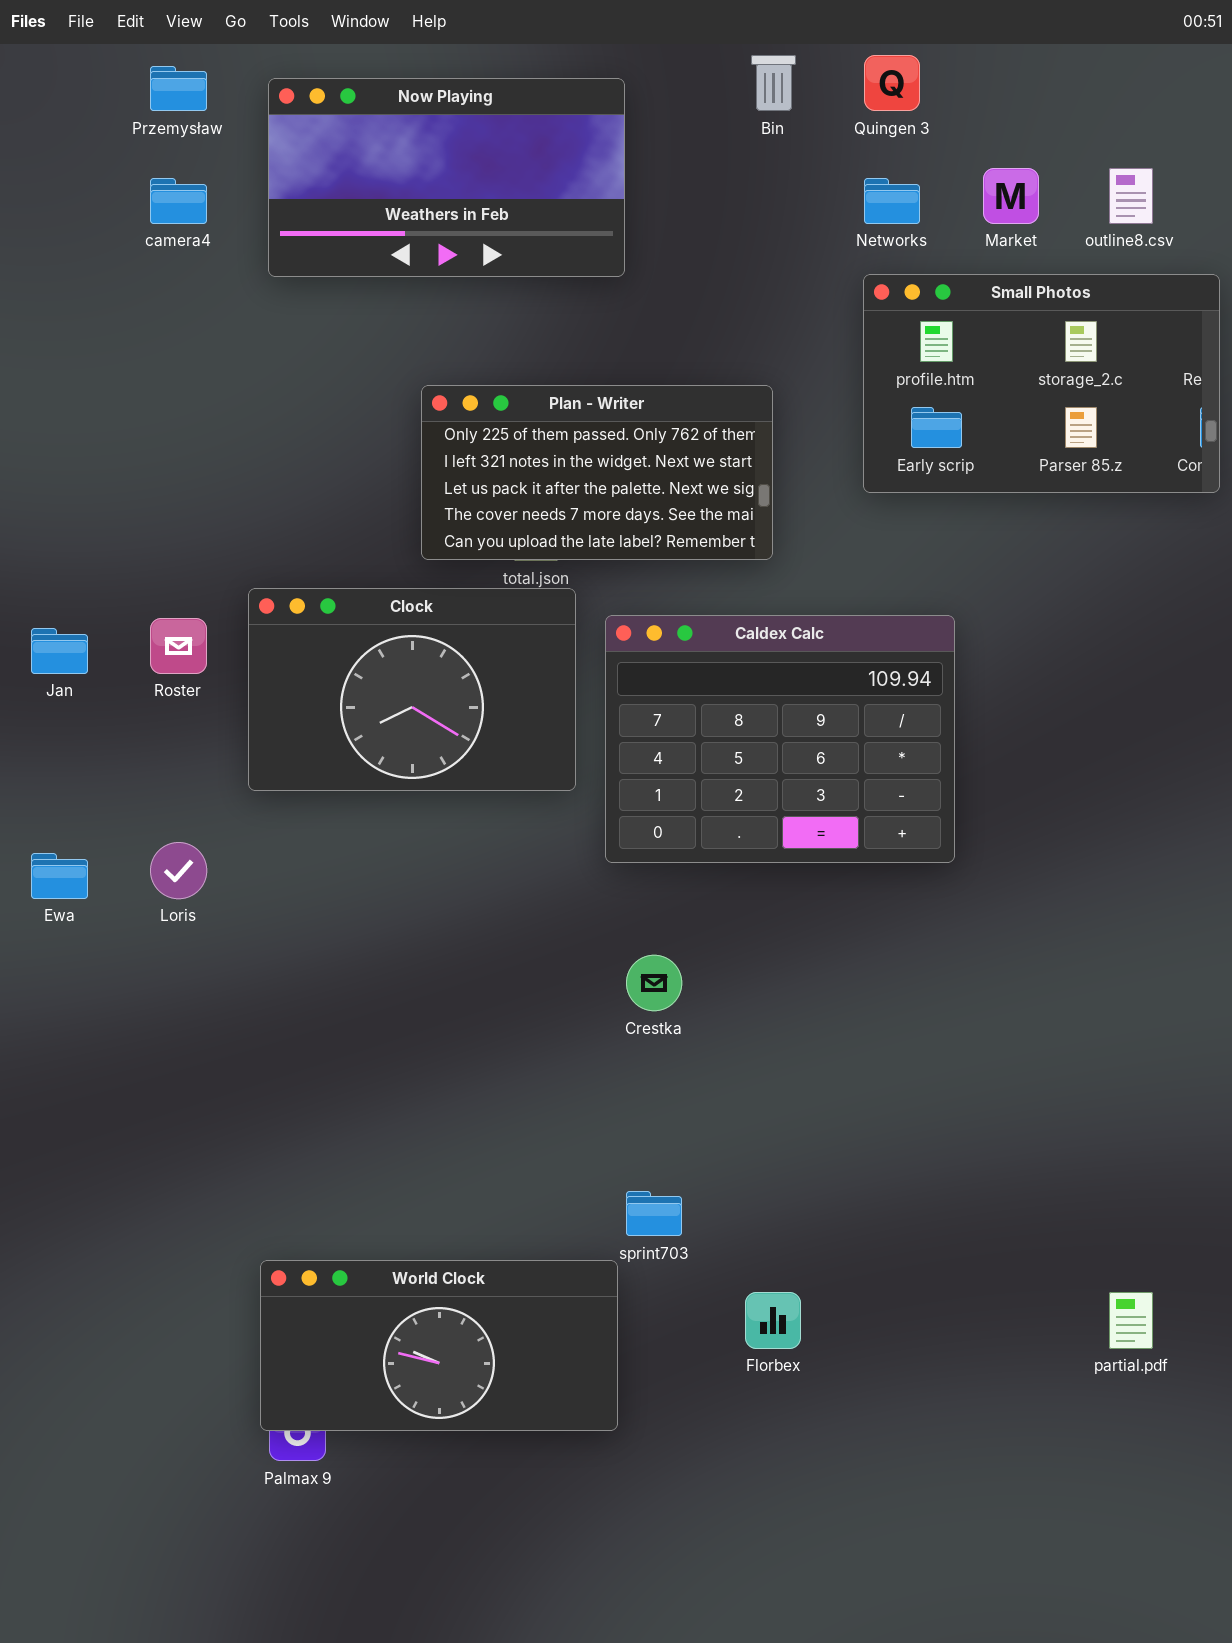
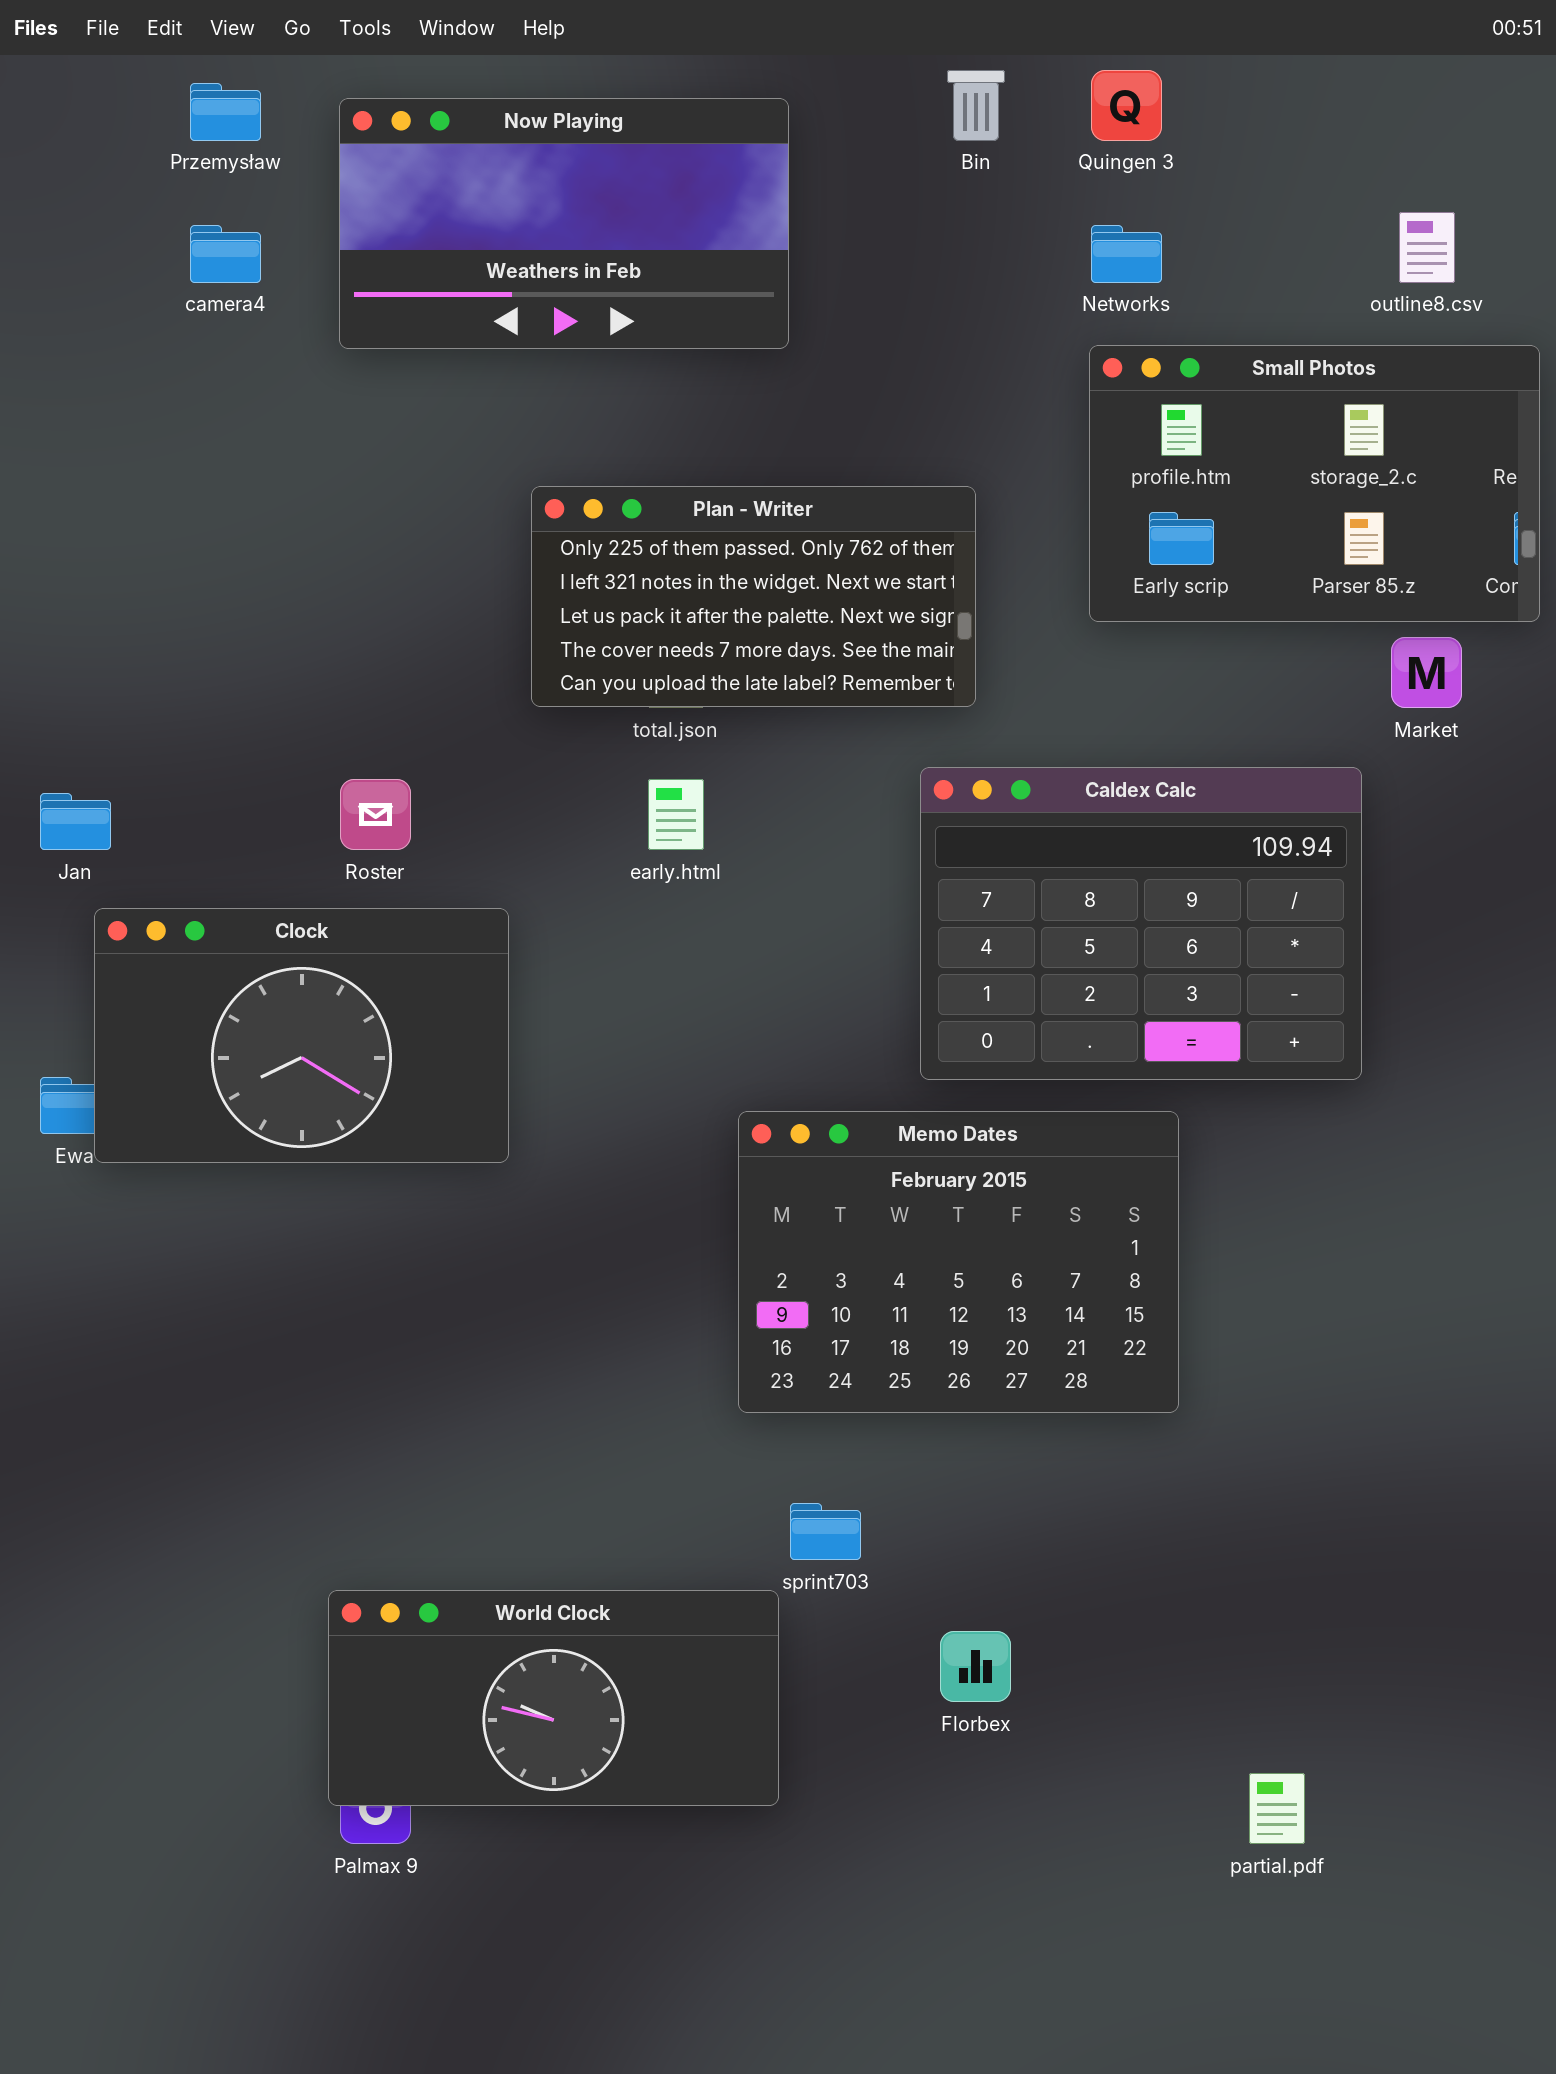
Market: [983,168,1039,224] -> [1391,637,1462,708], moved
Clock: [248,588,576,791] -> [94,908,509,1163], moved
Caldex Calc: [605,615,955,863] -> [920,767,1362,1080], moved
Roster: [150,618,207,674] -> [340,779,411,850], moved
Memo Dates: none -> [738,1111,1179,1413], opened
partial.pdf: [1109,1292,1153,1349] -> [1249,1773,1305,1844], moved

